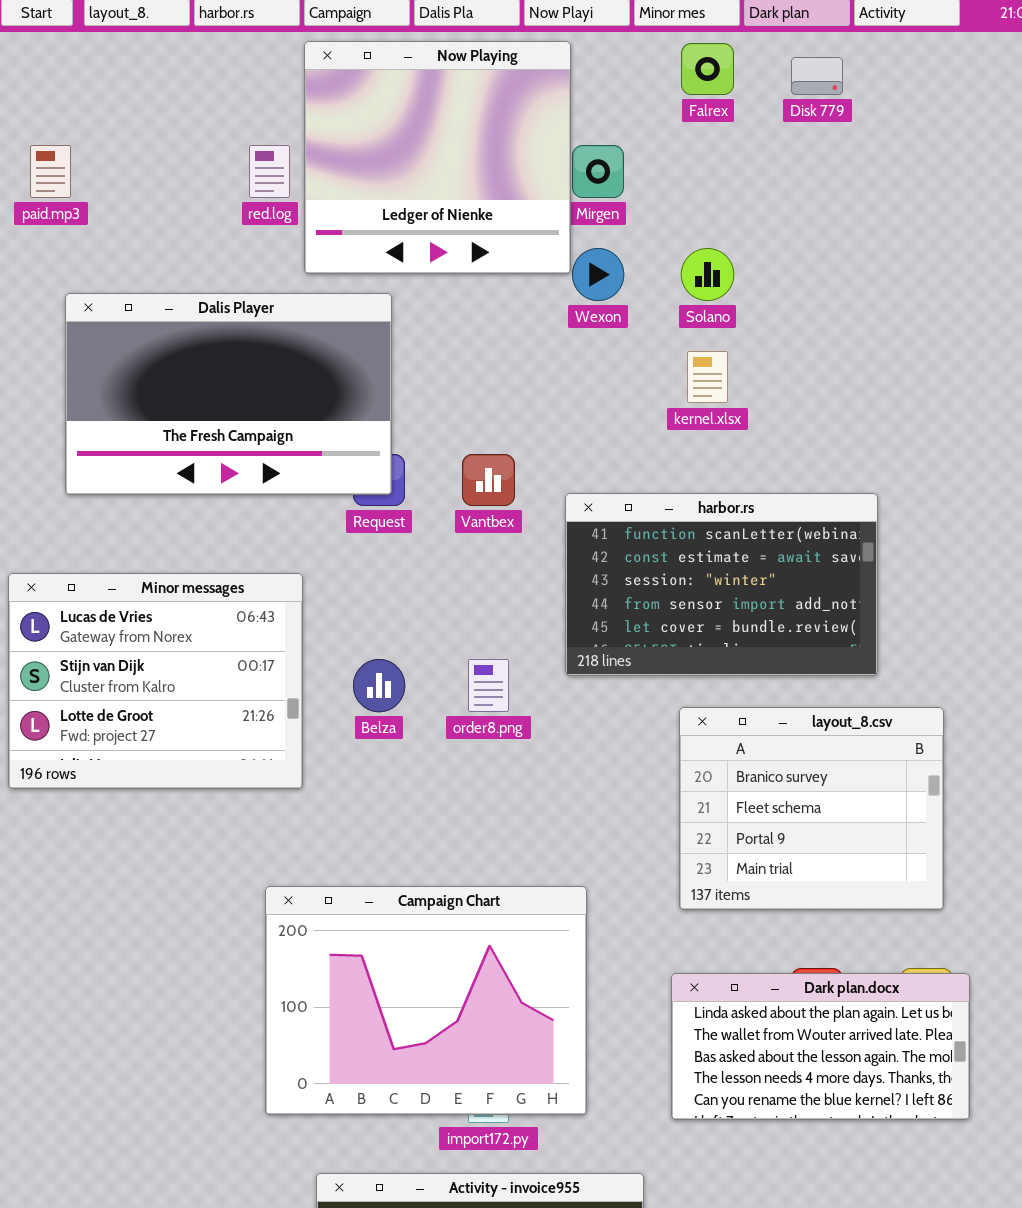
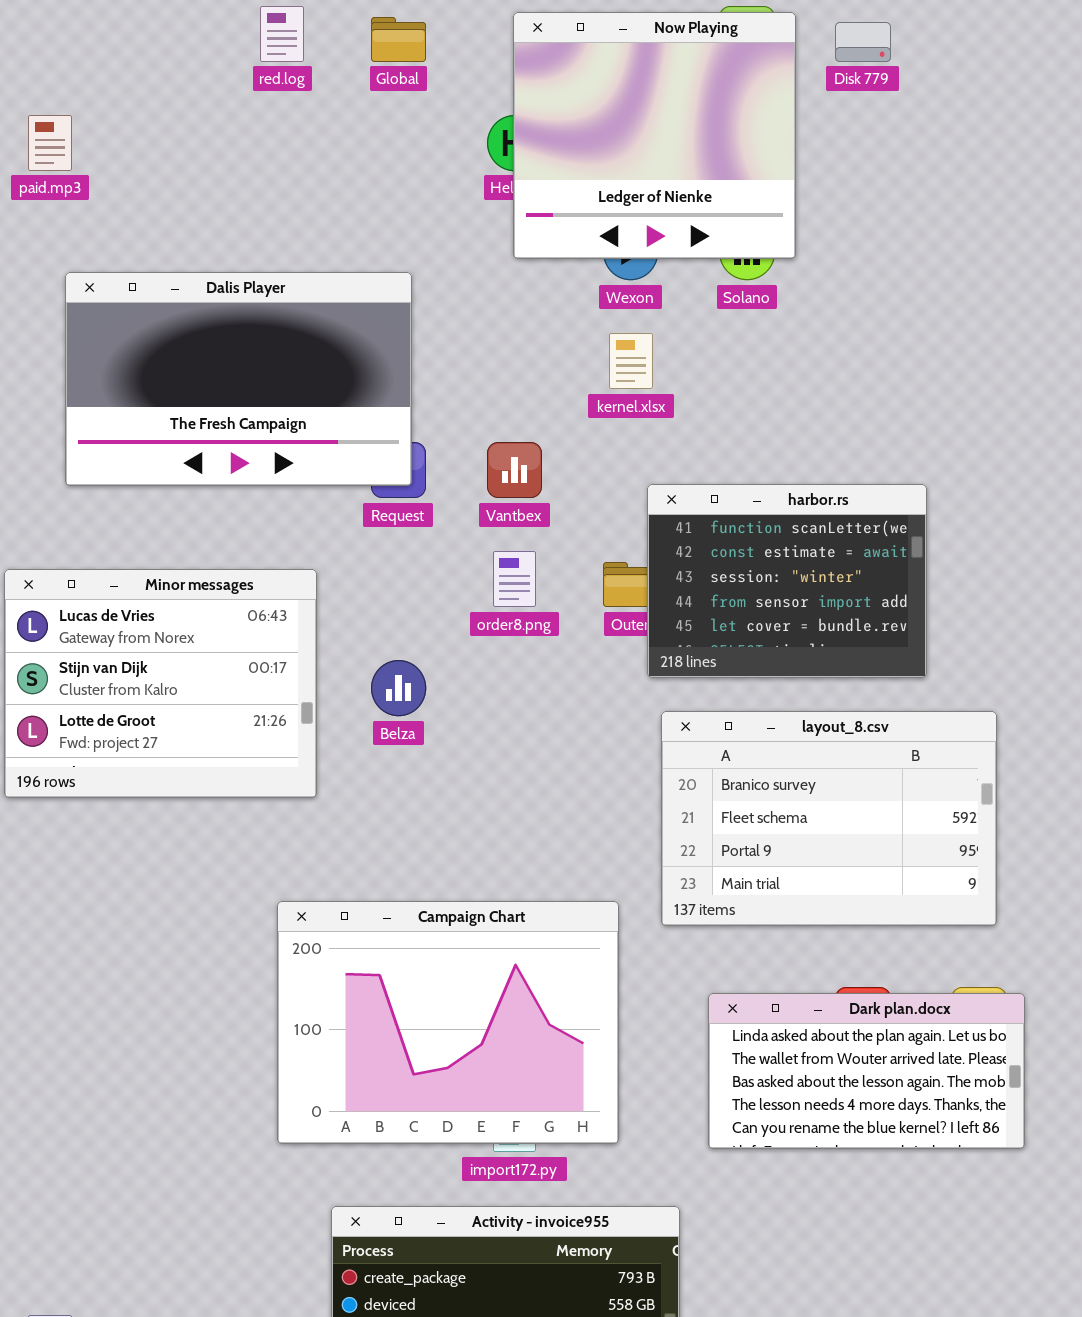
Now Playing: [304,41,571,274] -> [513,12,796,259], moved
red.log: [249,145,290,198] -> [260,6,304,62], moved
kernel.xlsx: [687,351,728,403] -> [609,333,653,389], moved
harbor.rs: [565,493,878,676] -> [647,484,927,678], resized
order8.png: [468,659,509,712] -> [493,551,536,607], moved
layout_8.csv: [679,707,944,910] -> [661,711,997,926], resized

